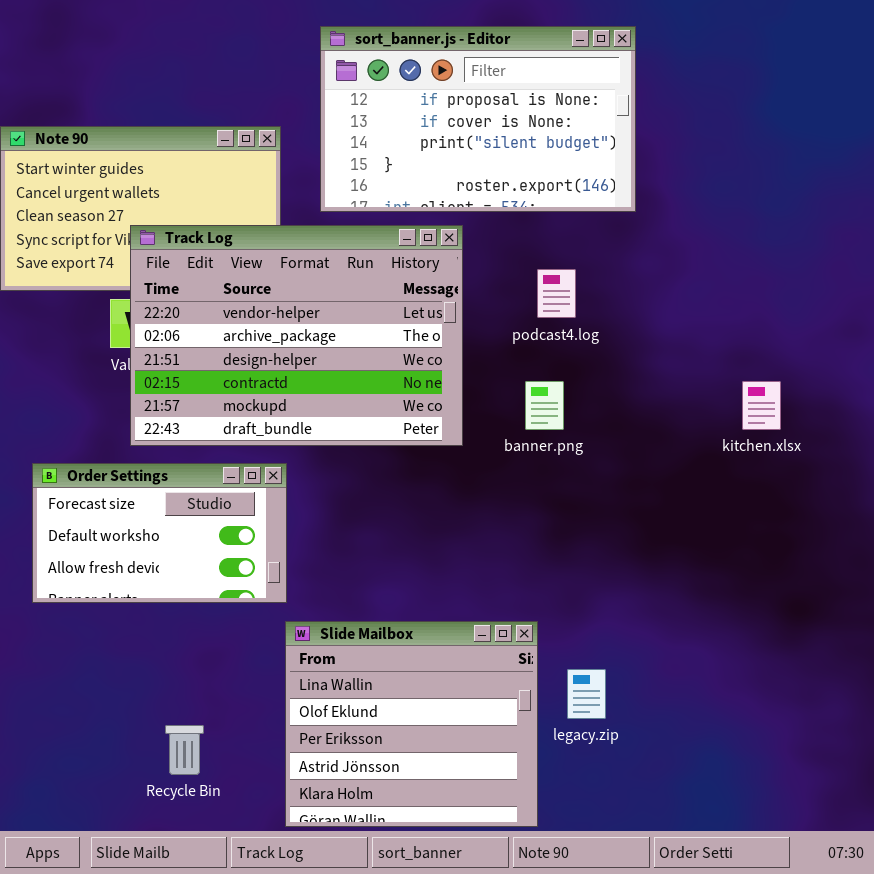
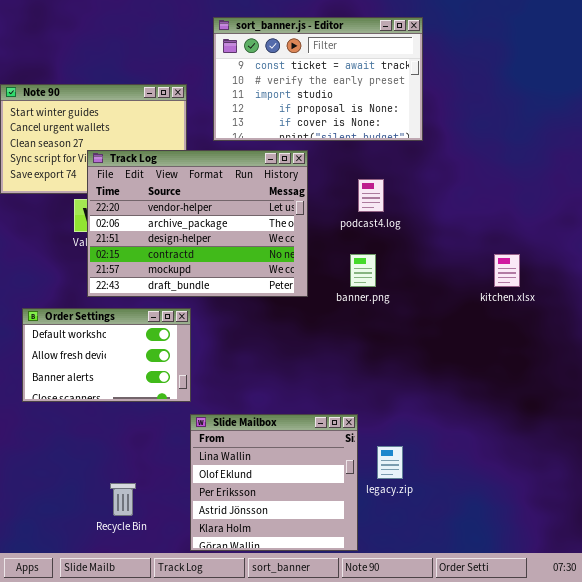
sort_banner.js - Editor: [320,26,636,212] -> [213,17,423,141], scrolled up 3 rows
Order Settings: [32,463,287,603] -> [22,308,191,402], scrolled down 1 row

